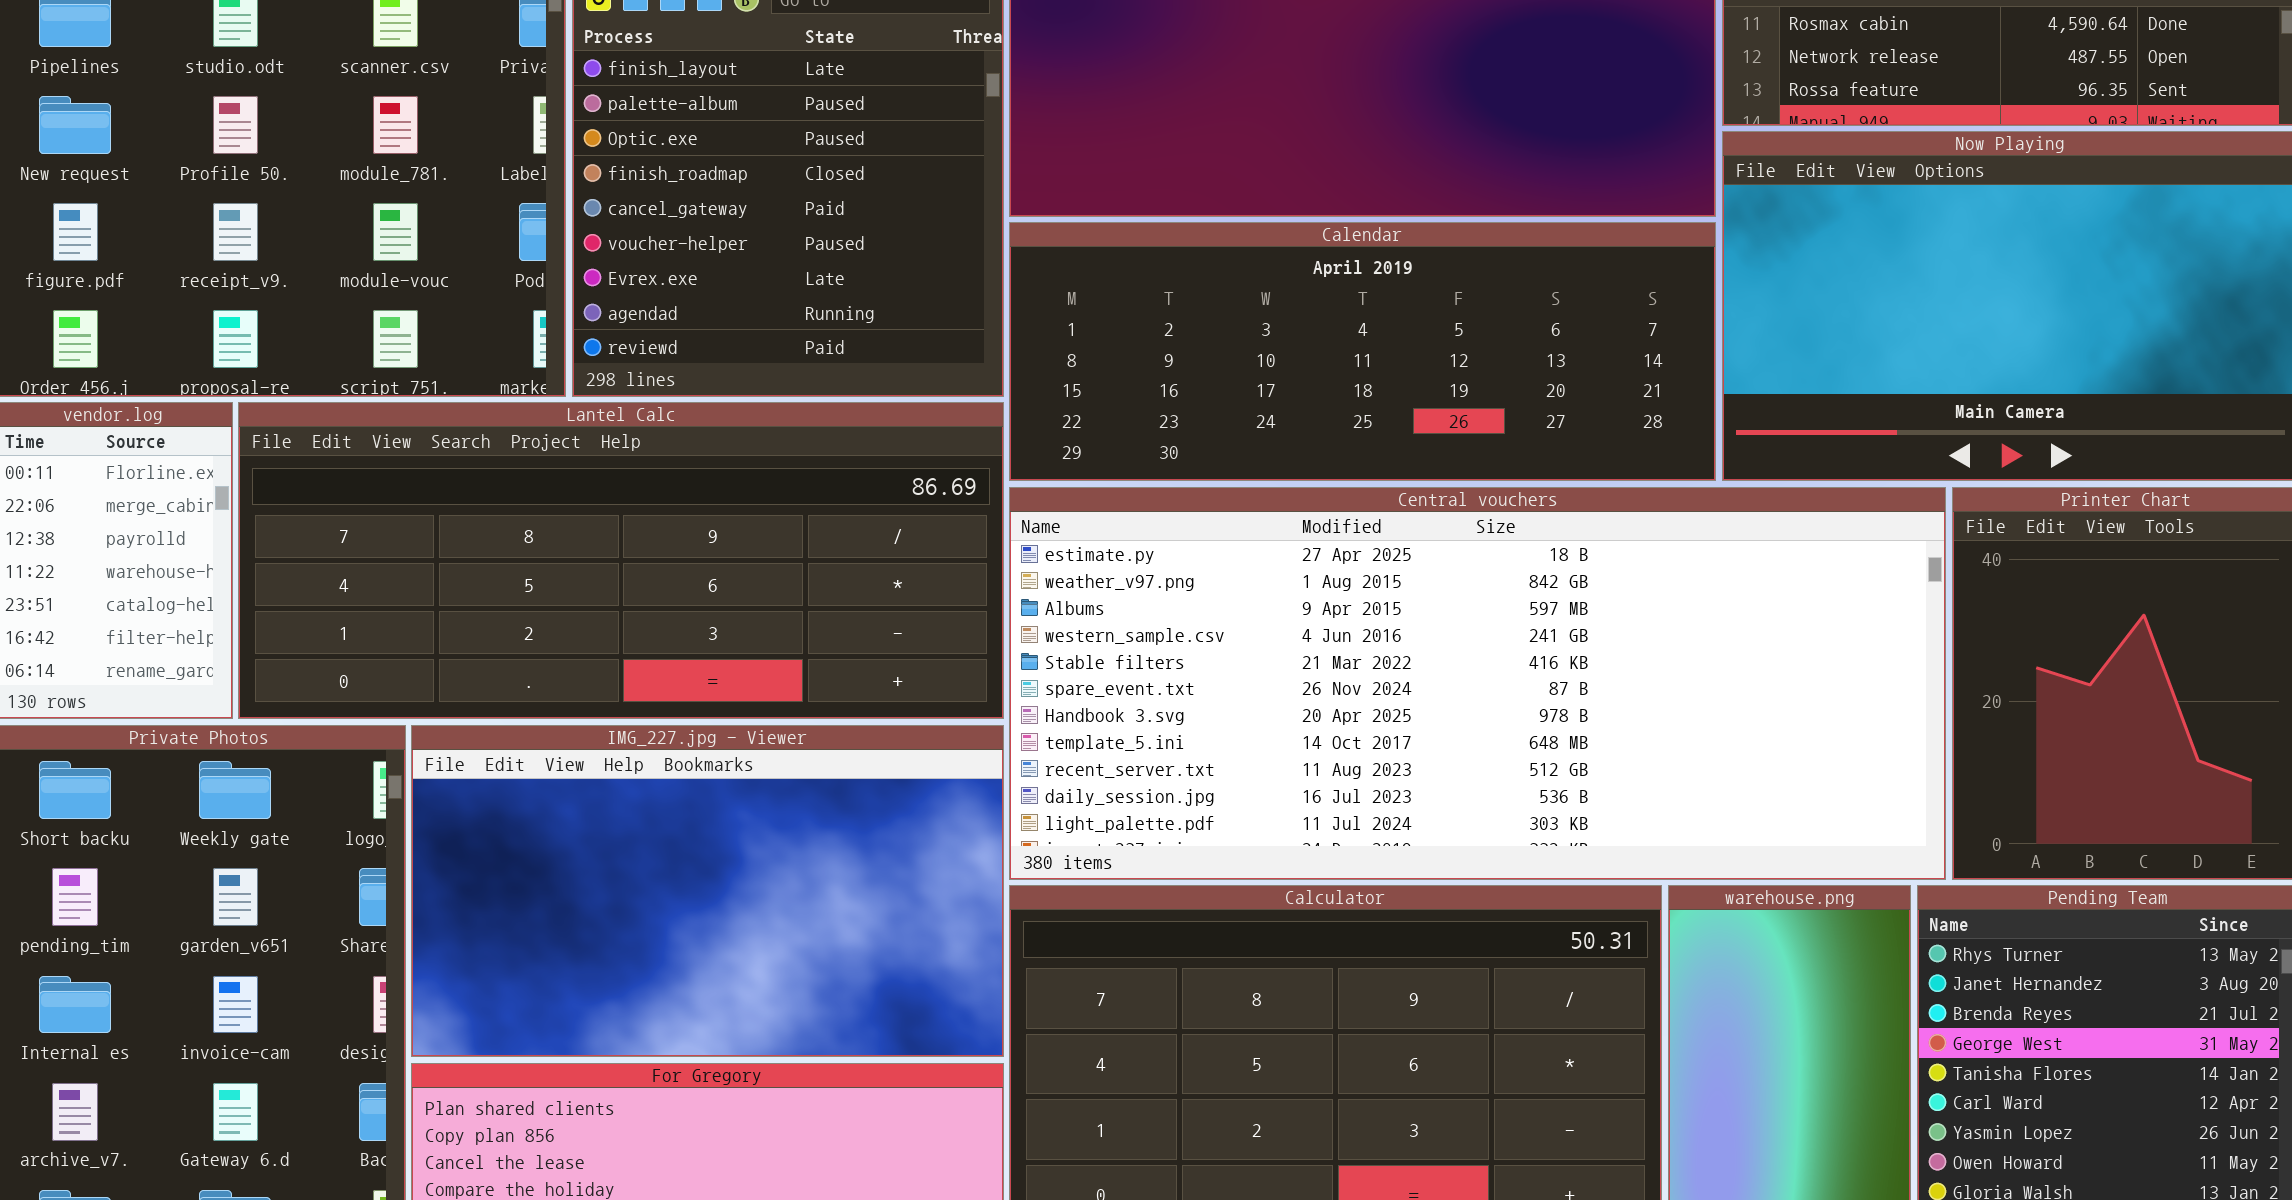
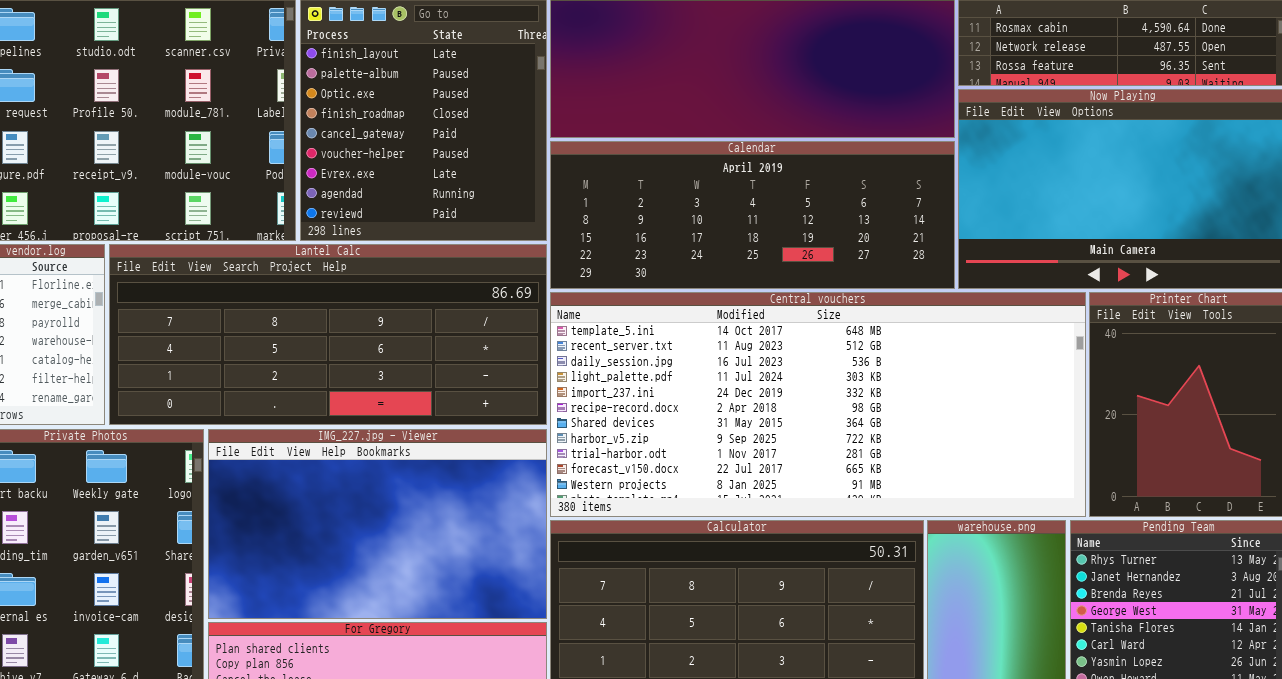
Central vouchers: [1009,487,1946,880] -> [550,292,1086,517], scrolled down 7 rows

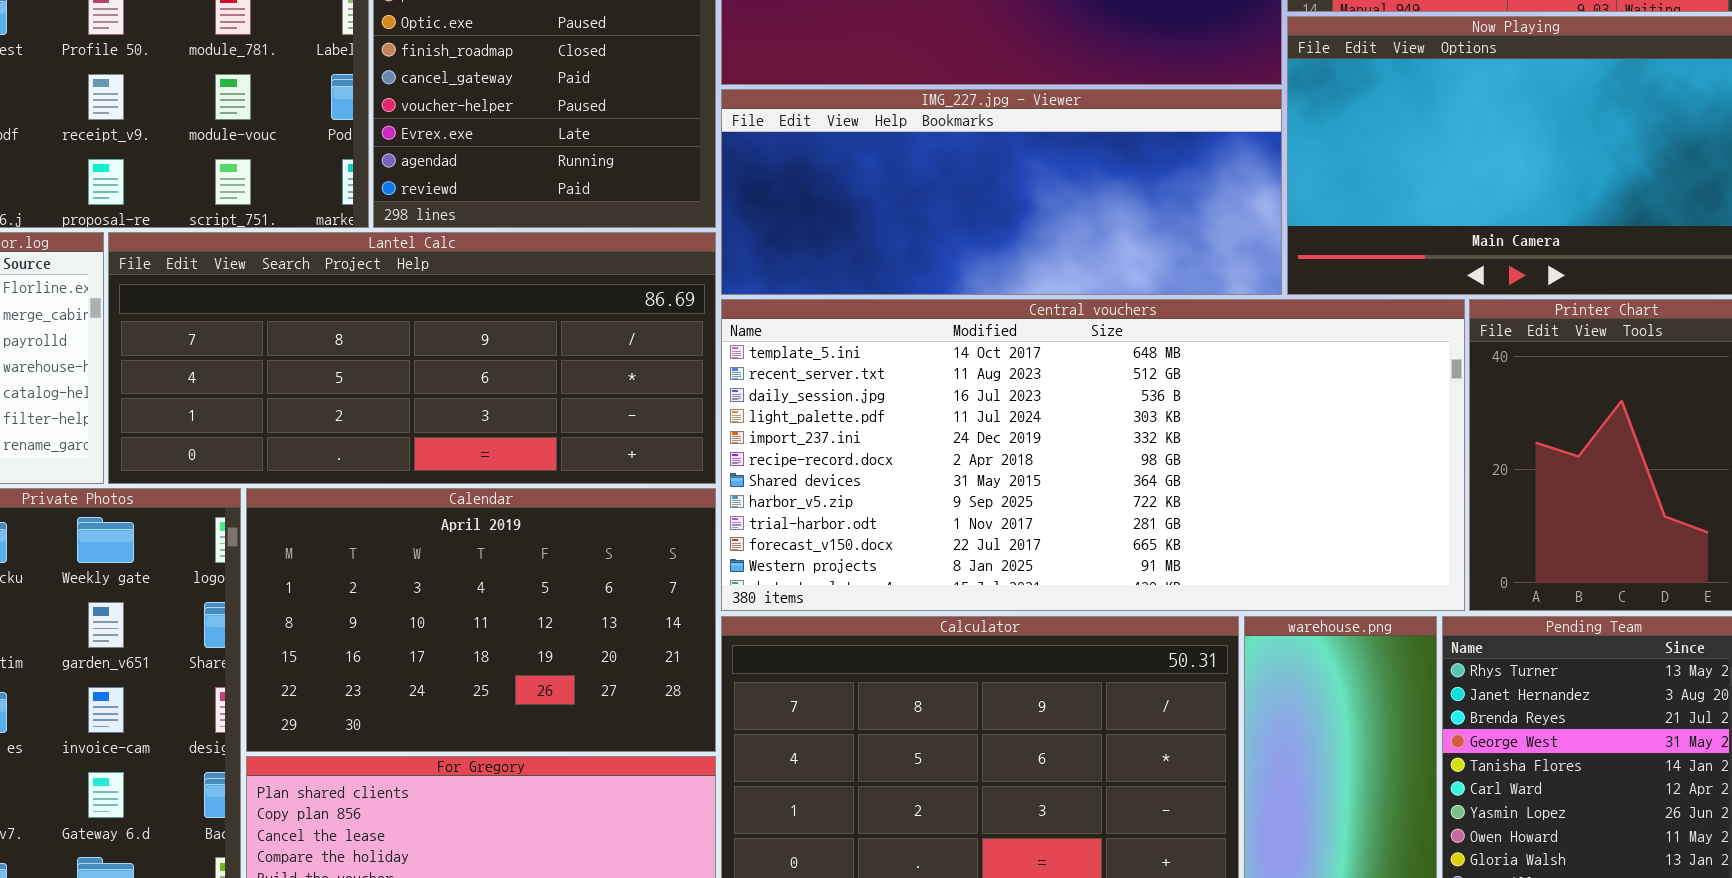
Calendar: [550,141,955,289] -> [246,488,716,752], moved, resized
IMG_227.jpg - Viewer: [208,429,547,619] -> [721,89,1282,295], moved, resized

